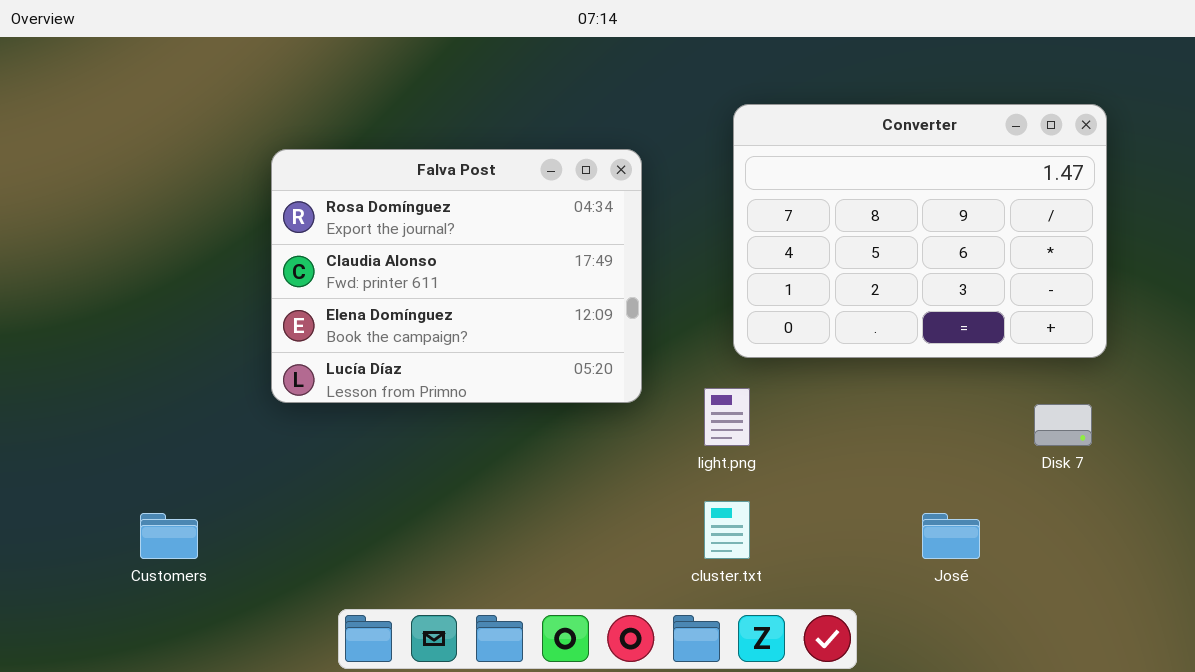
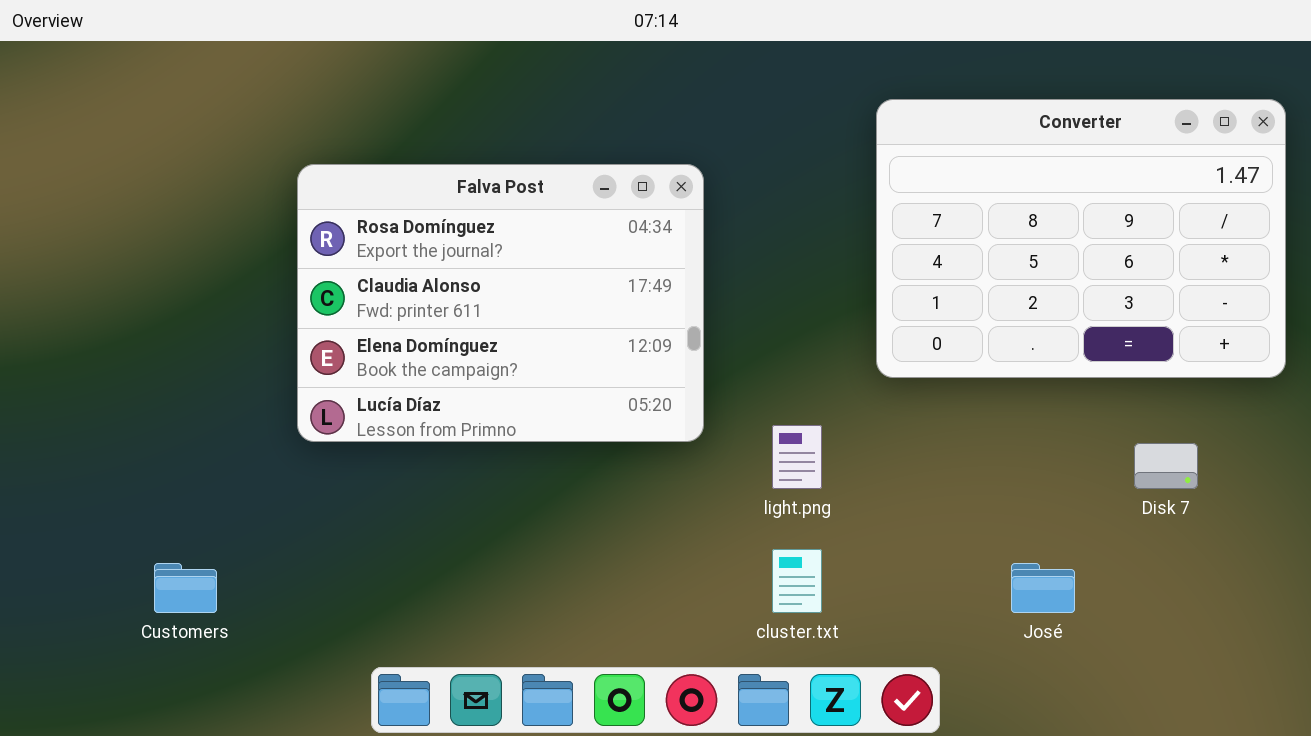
Converter: [733,104,1107,358] -> [876,99,1286,378], moved

